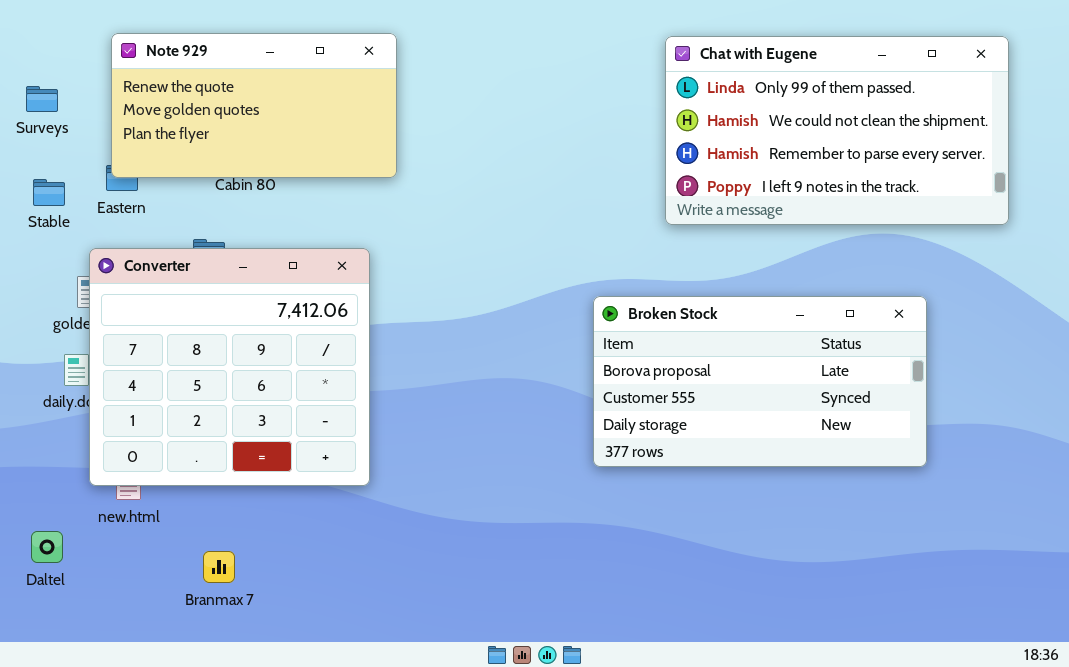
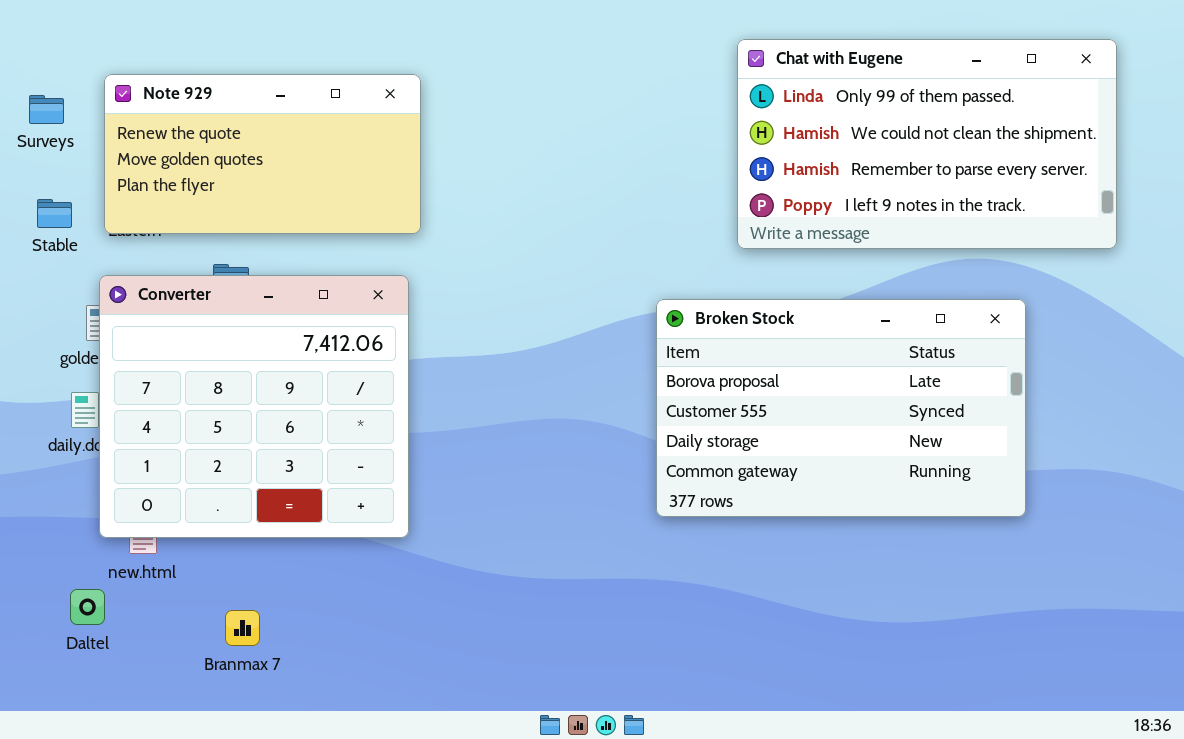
Note 929: [111,33,397,178] -> [104,74,421,234], moved
Broken Stock: [593,296,927,467] -> [656,299,1026,517], resized
Daltel: [31,531,63,563] -> [70,589,105,625], moved

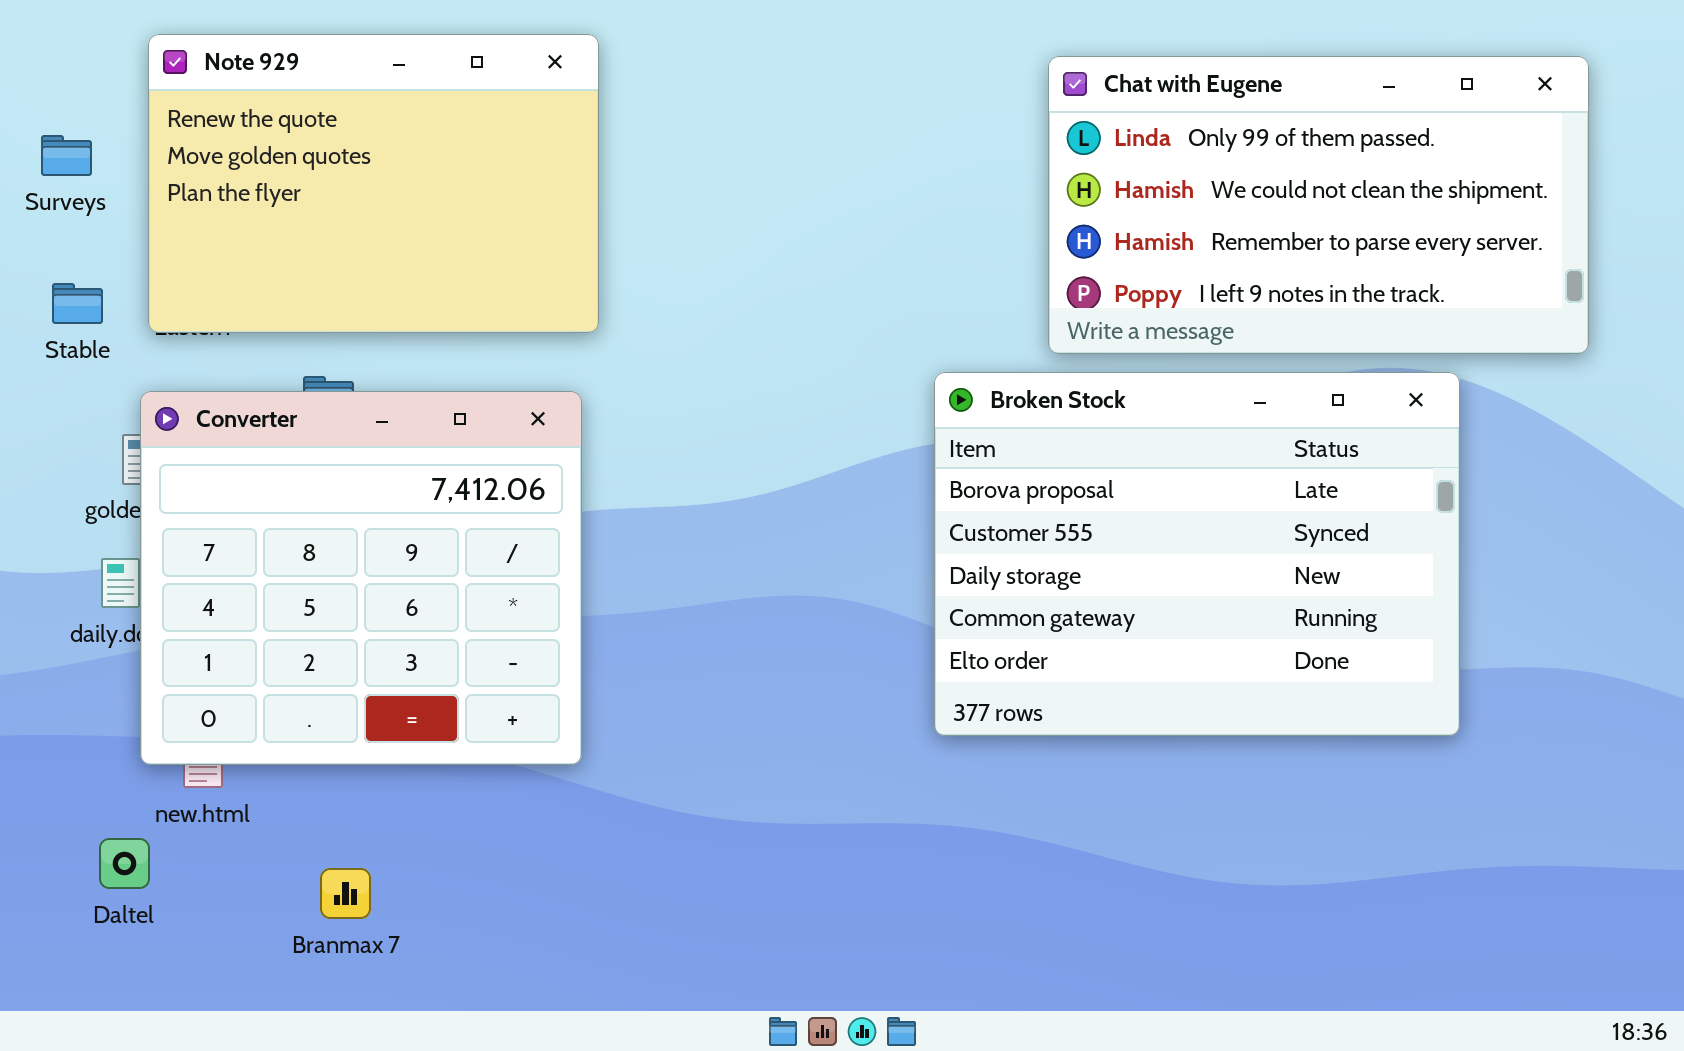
Note 929: [104,74,421,234] -> [148,34,599,333], resized
Broken Stock: [656,299,1026,517] -> [934,372,1460,736], resized

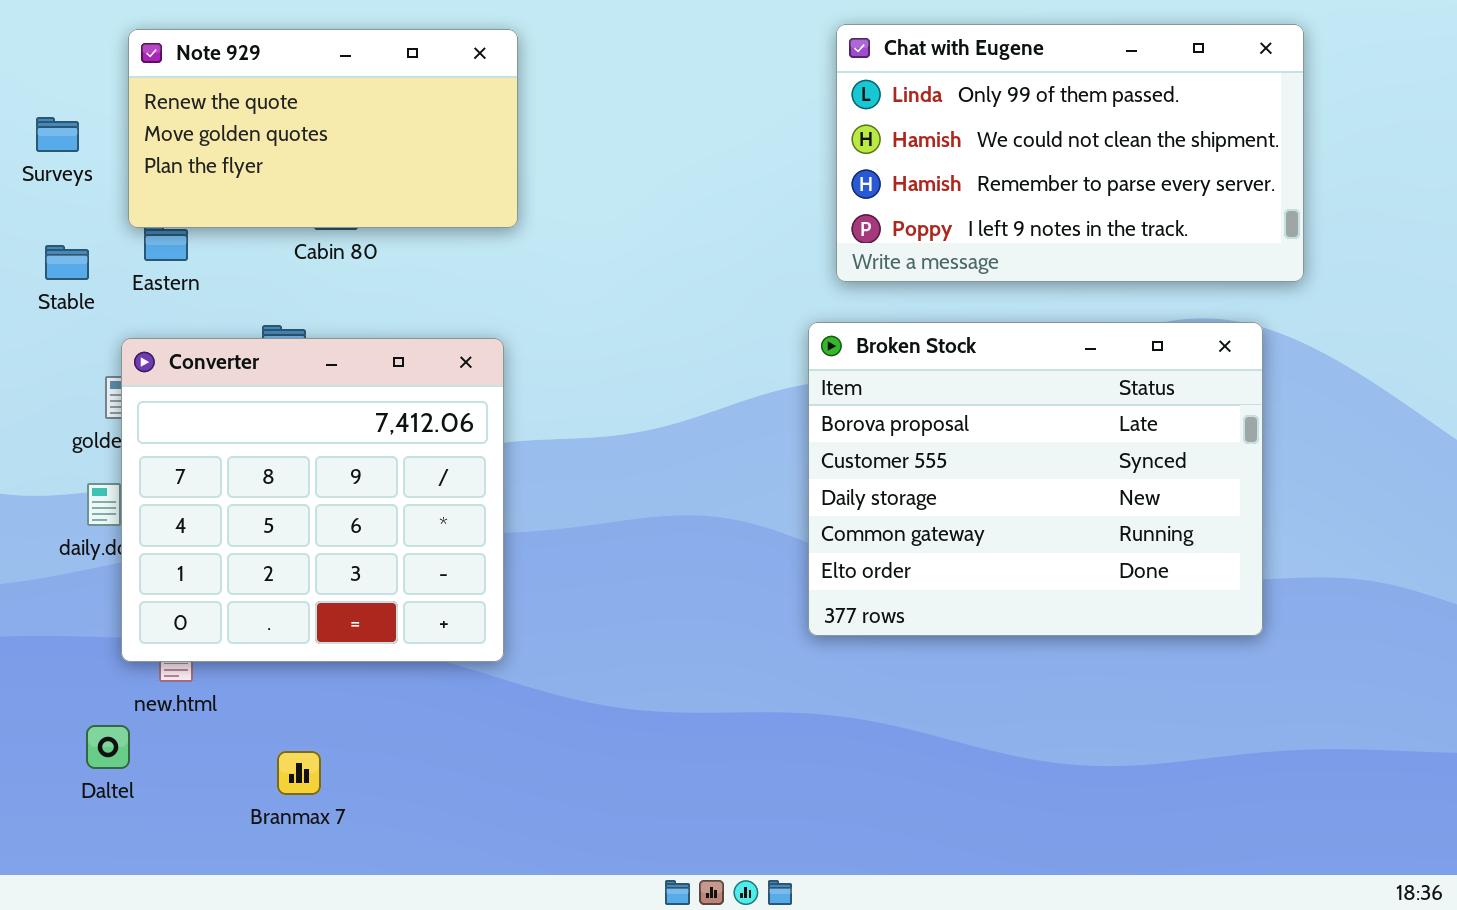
Note 929: [148,34,599,333] -> [128,29,518,228], resized
Chat with Eugene: [1048,56,1589,354] -> [836,24,1304,282], moved

